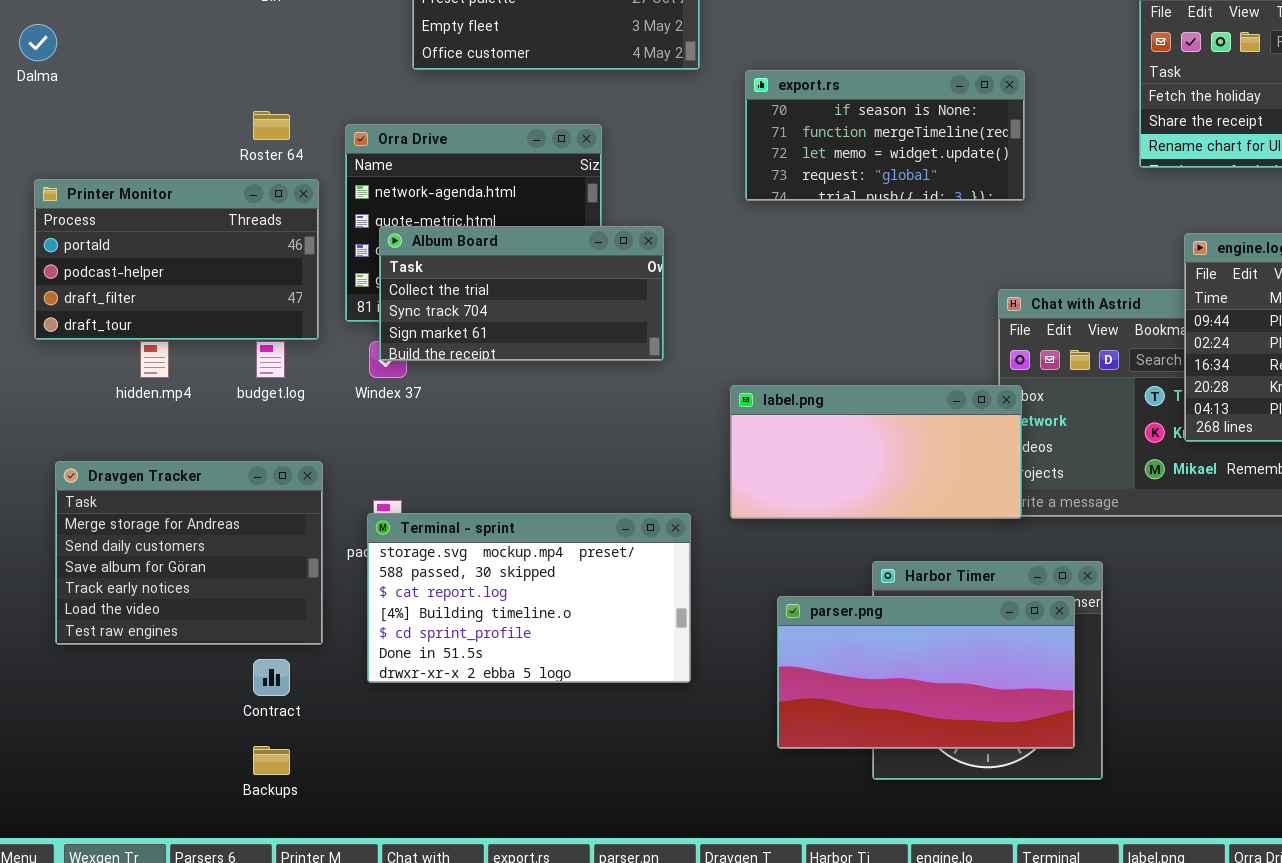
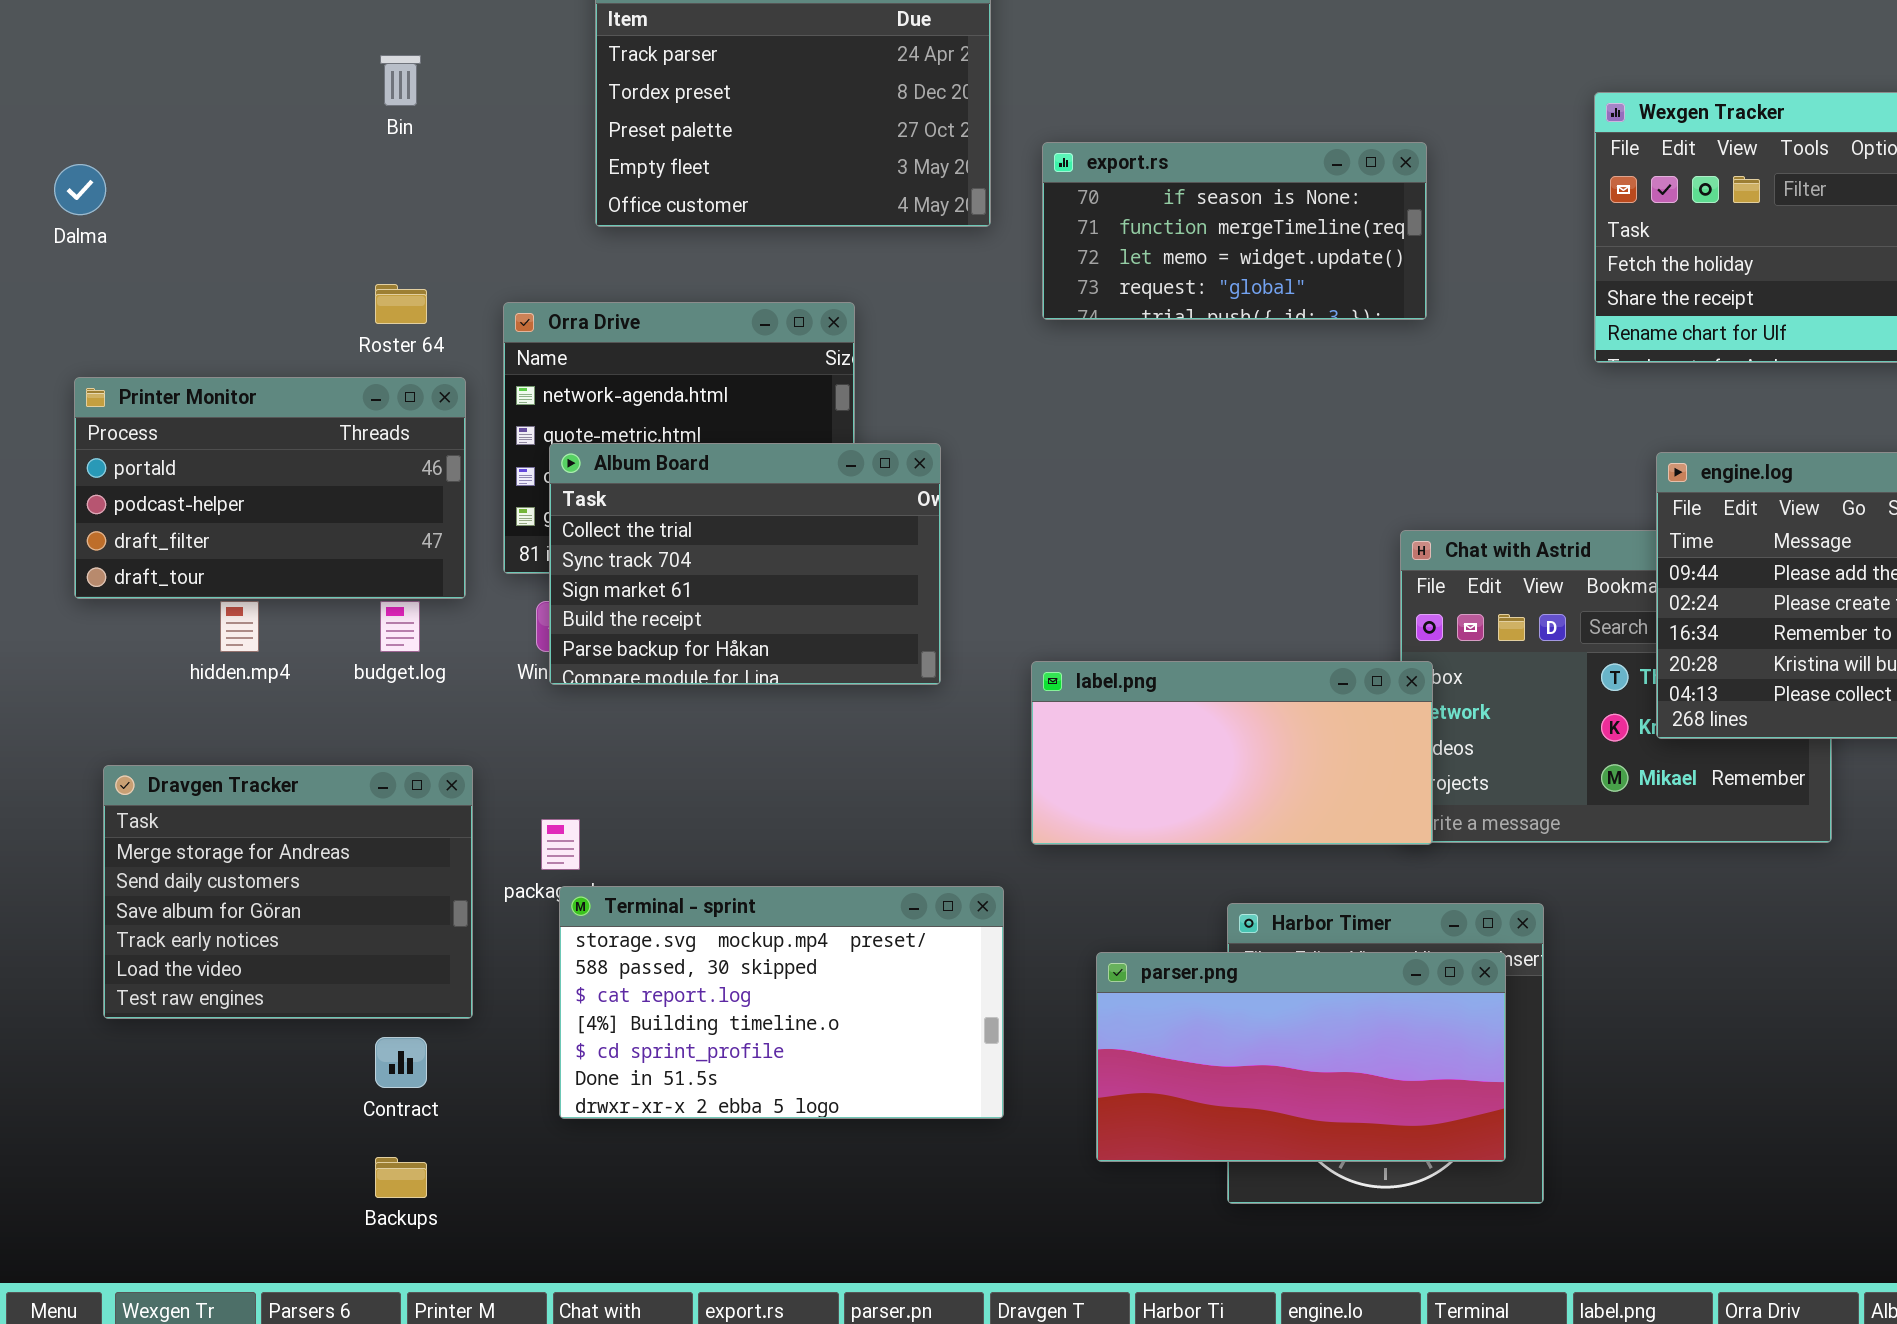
export.rs: [745,70,1025,201] -> [1042,142,1427,320], moved
Album Board: [379,226,664,361] -> [549,443,941,685], resized
Terminal - sprint: [367,513,691,683] -> [559,886,1004,1119], moved

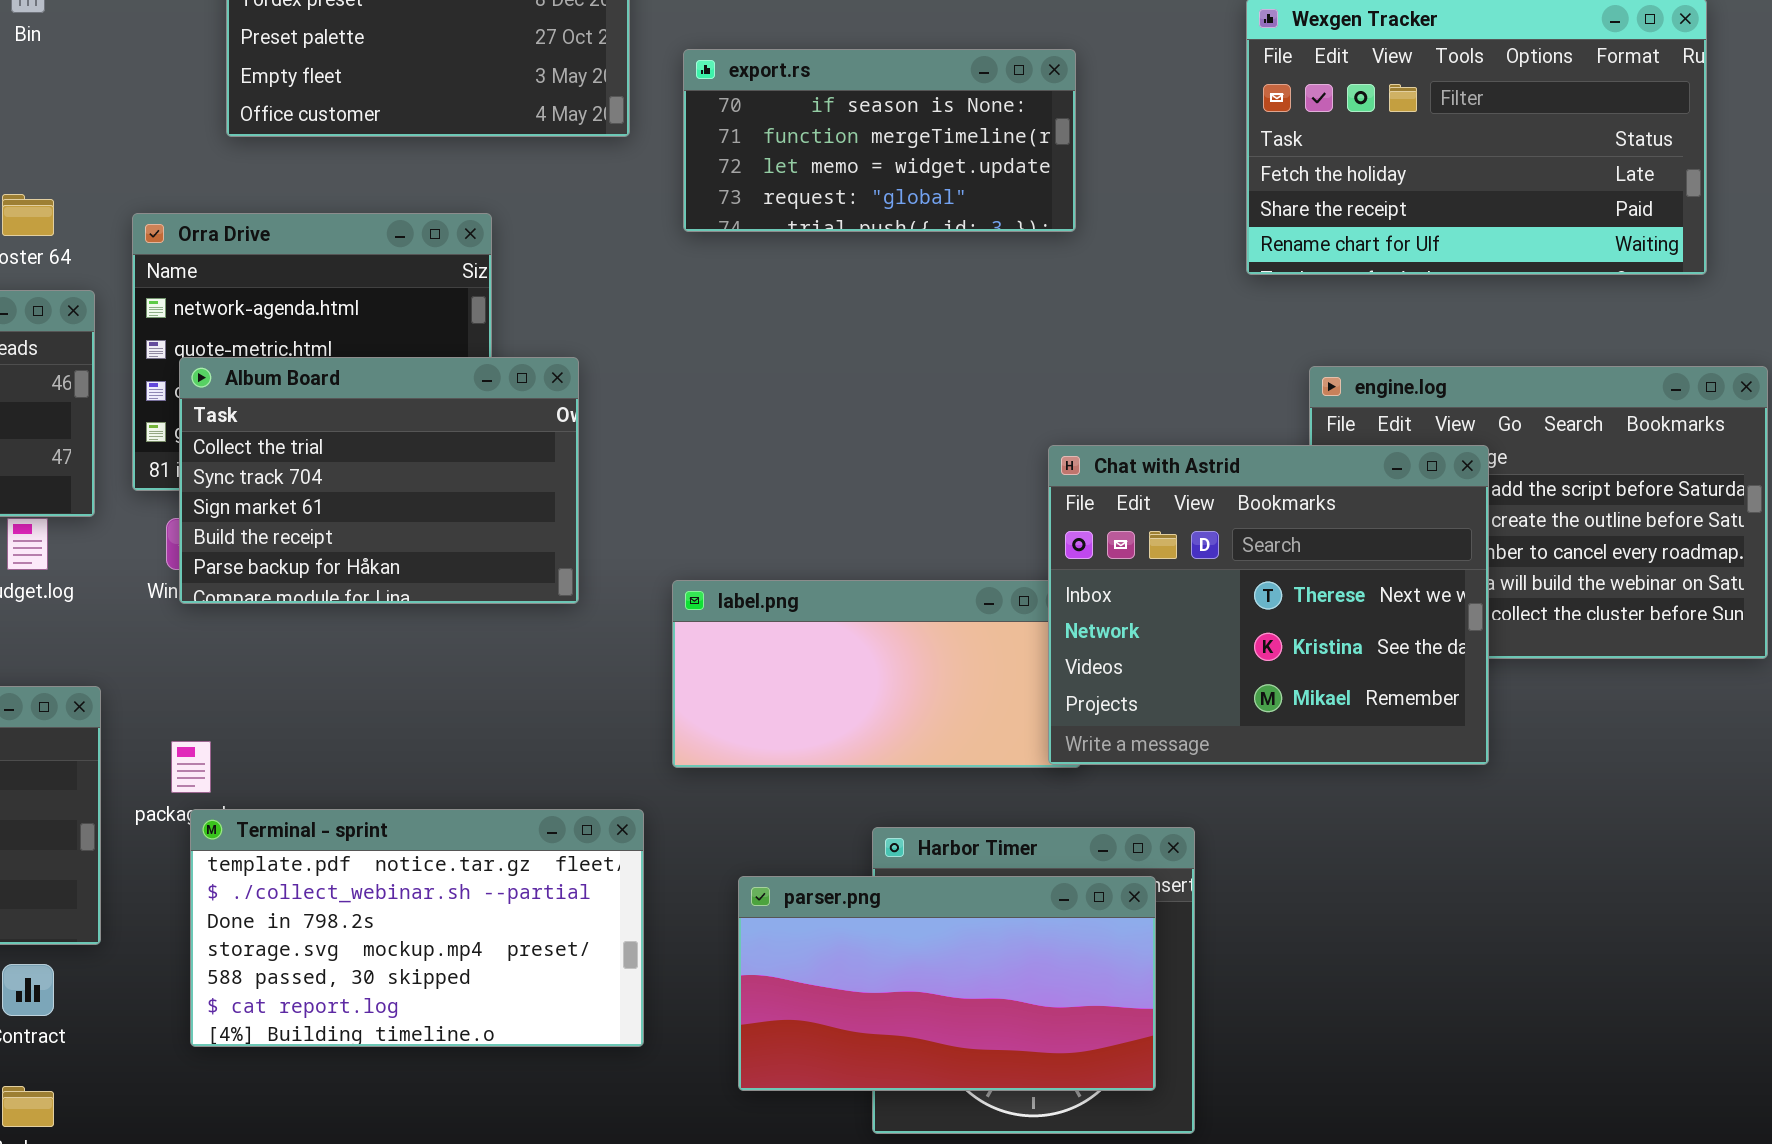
Chat with Astrid: [1400,530,1832,843] -> [1048,445,1489,765], raised
Terminal - sprint: [559,886,1004,1119] -> [190,809,644,1047], scrolled up 3 rows

